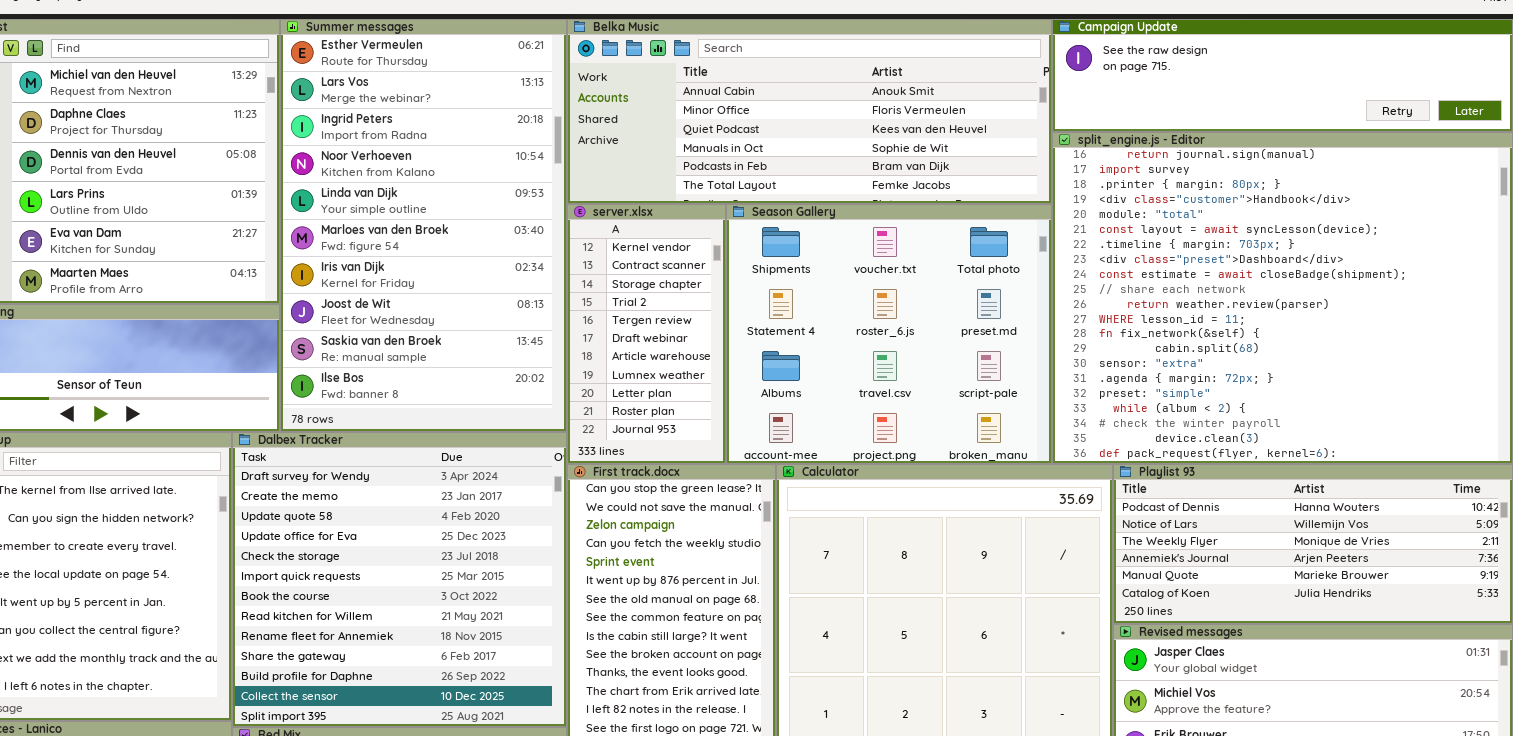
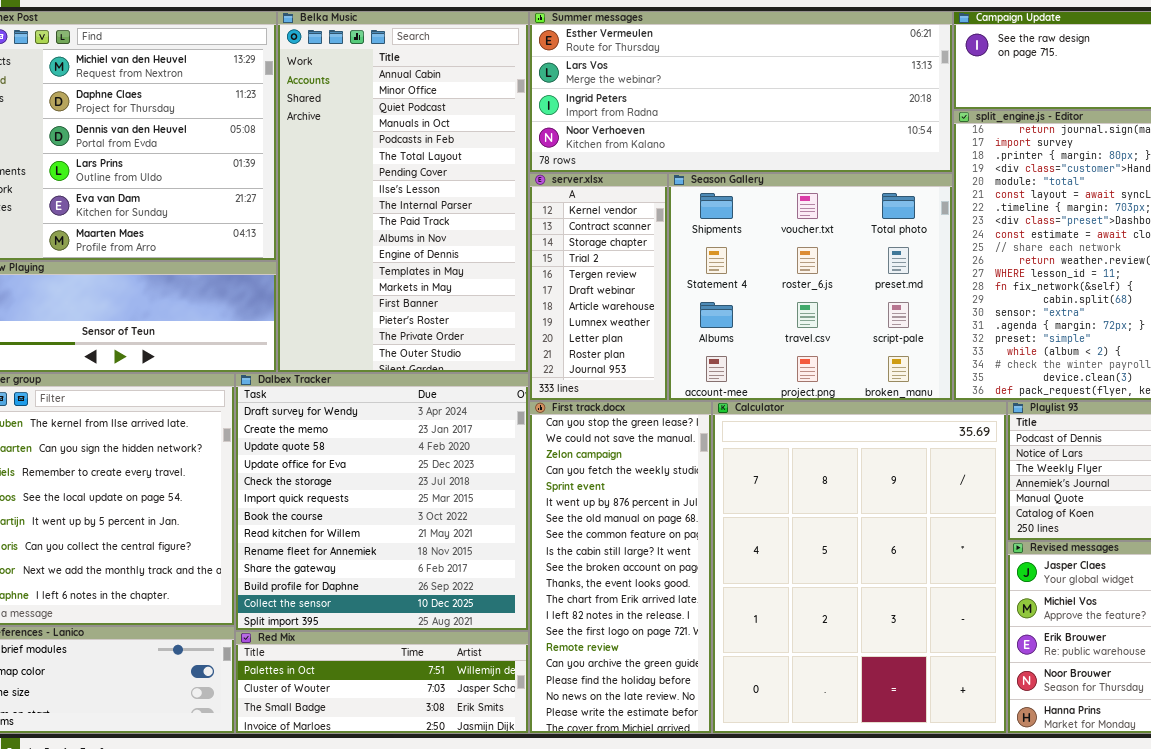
Summer messages: [280,19,567,432] -> [529,11,953,173], moved, resized
Belka Music: [567,19,1052,204] -> [277,11,529,373], moved, resized

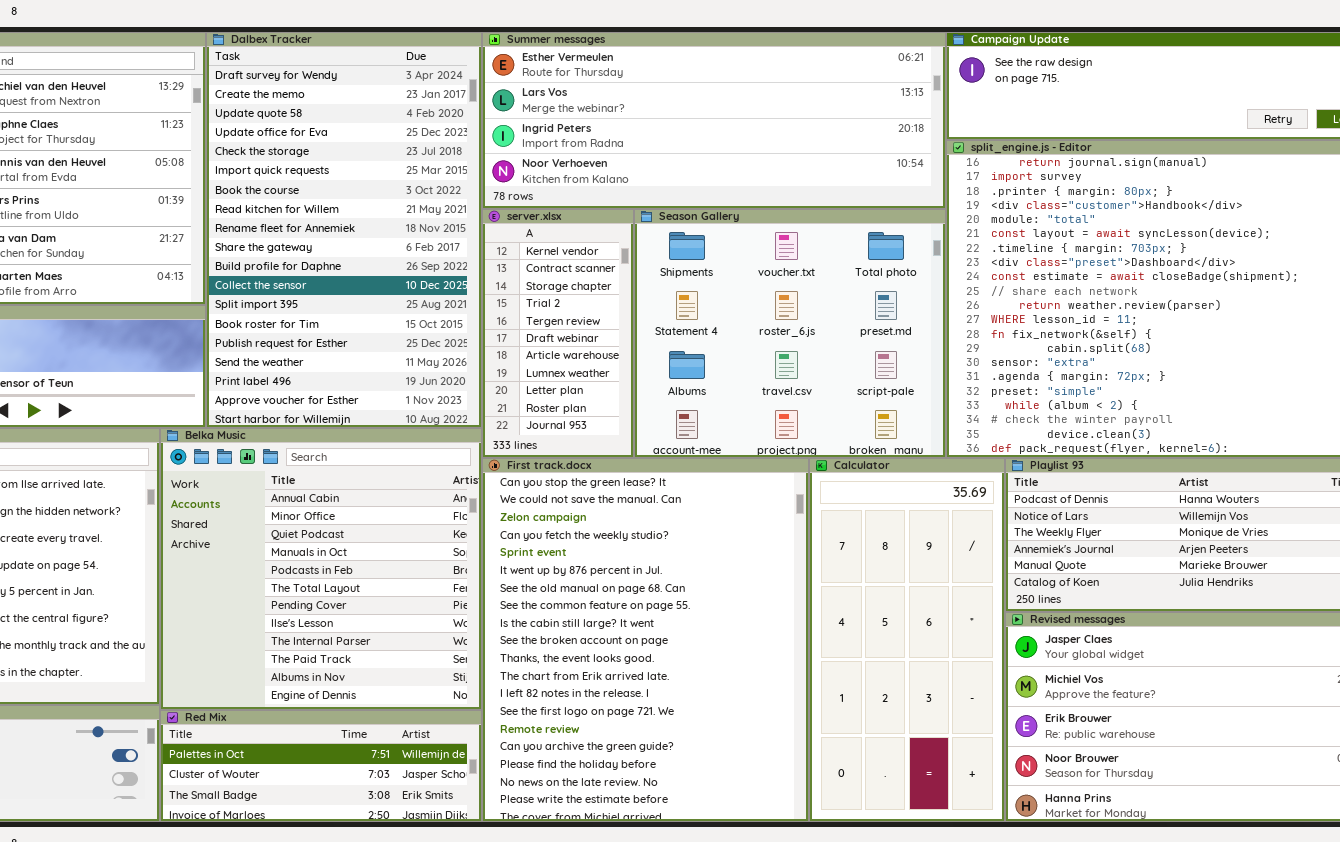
Belka Music: [277,11,529,373] -> [160,428,482,710], moved, resized
Dalbex Tracker: [235,373,529,631] -> [206,32,482,428], moved, resized
First track.docx: [529,401,712,734] -> [482,458,809,822], resized
Calculator: [712,401,1007,734] -> [809,458,1005,822], resized

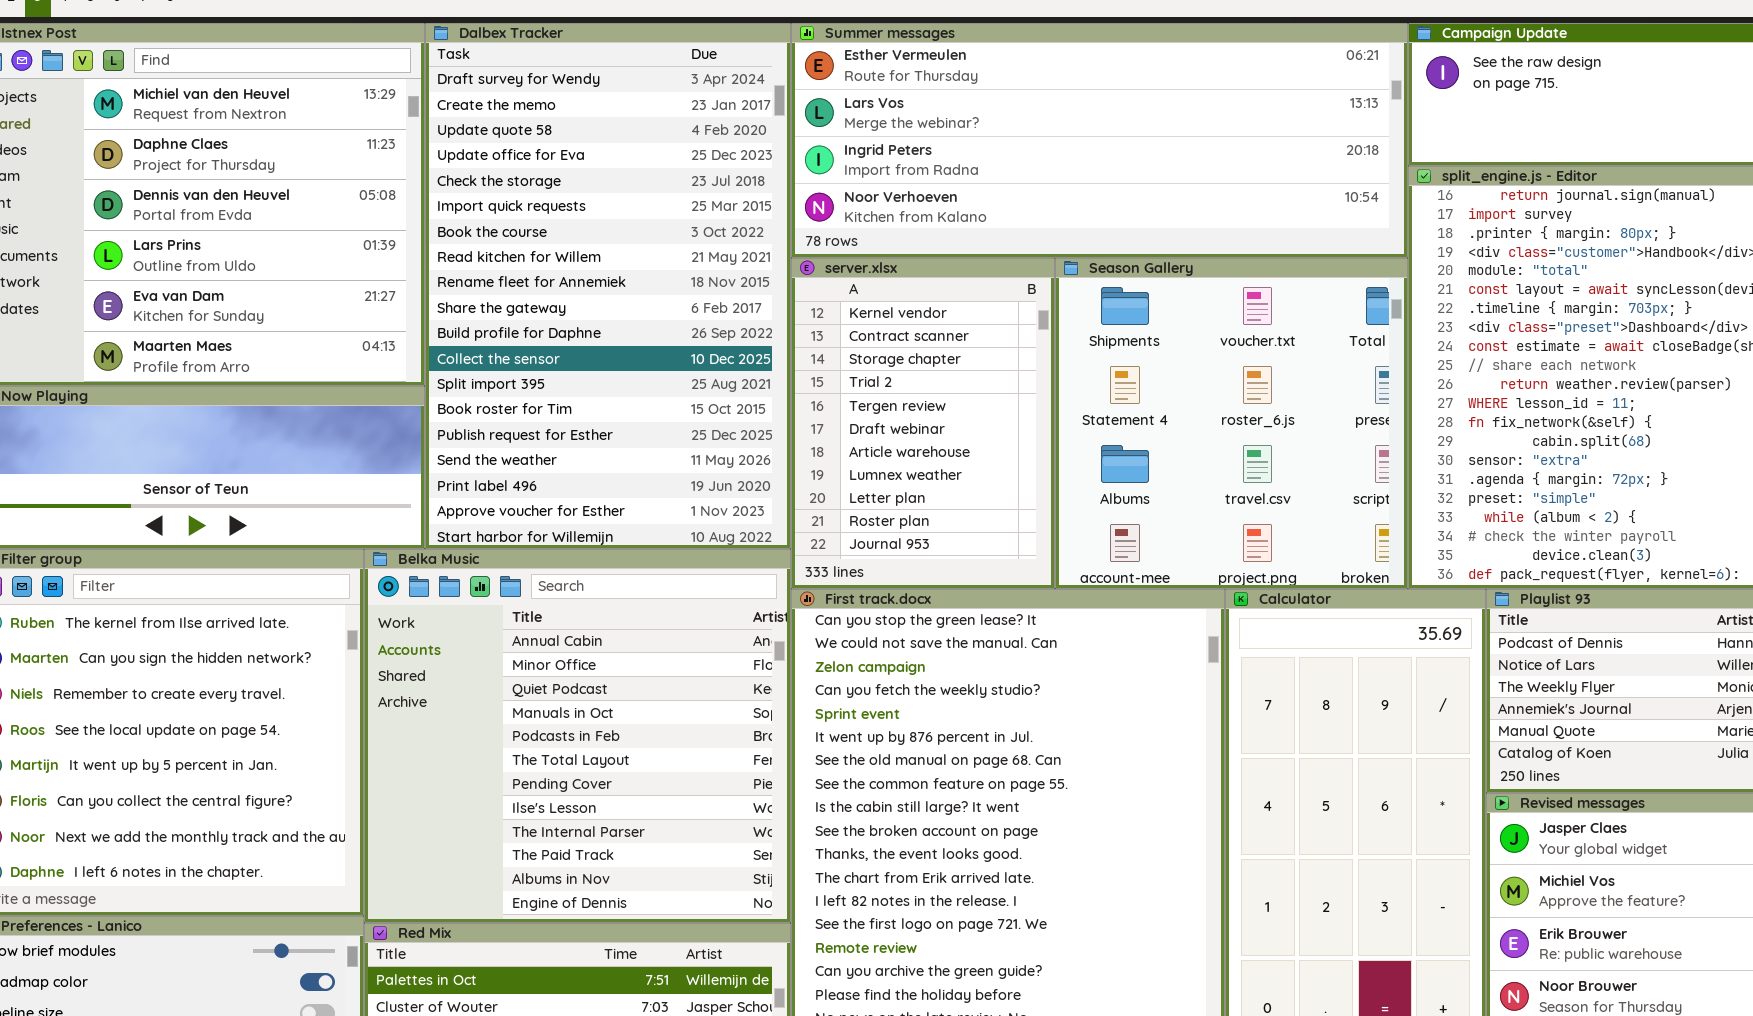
server.xlsx: [482,209,634,458] -> [791,258,1055,589], resized
Season Gallery: [634,209,946,458] -> [1055,258,1408,589], resized

